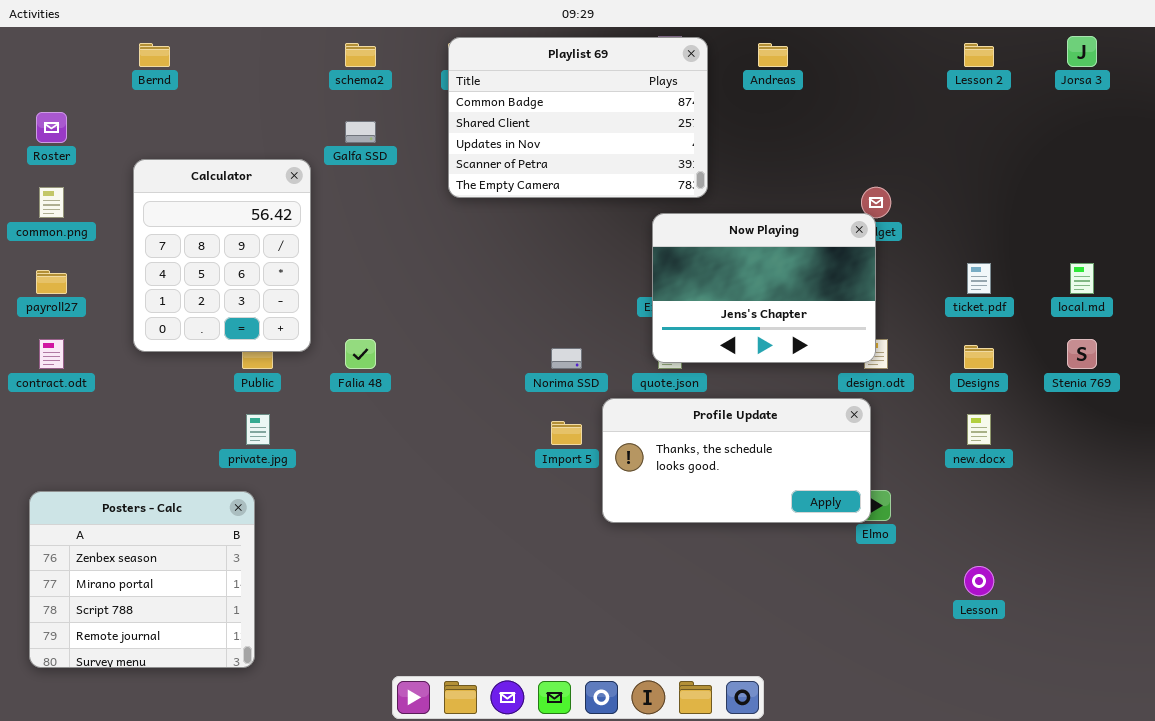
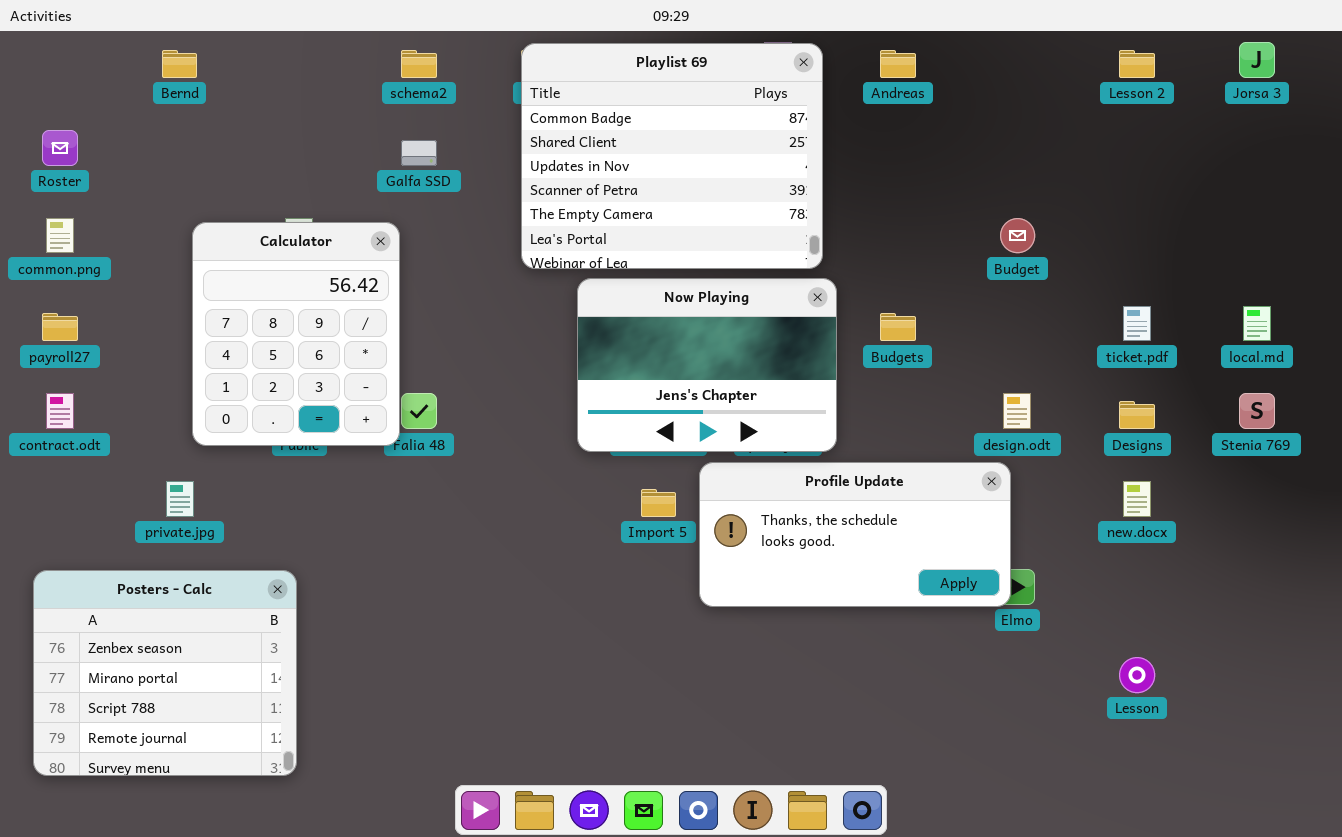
Playlist 69: [448,37,708,198] -> [521,43,823,269], resized
Calculator: [133,159,311,352] -> [192,222,400,446], moved
Now Playing: [652,213,876,363] -> [577,278,837,452], moved
private.jpg: [246,414,270,445] -> [166,481,194,517], moved

